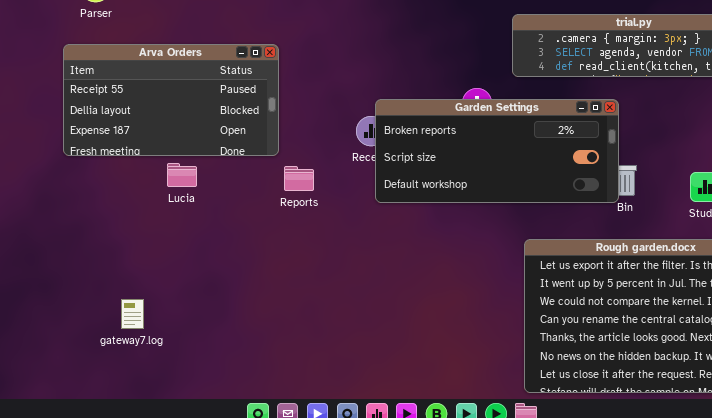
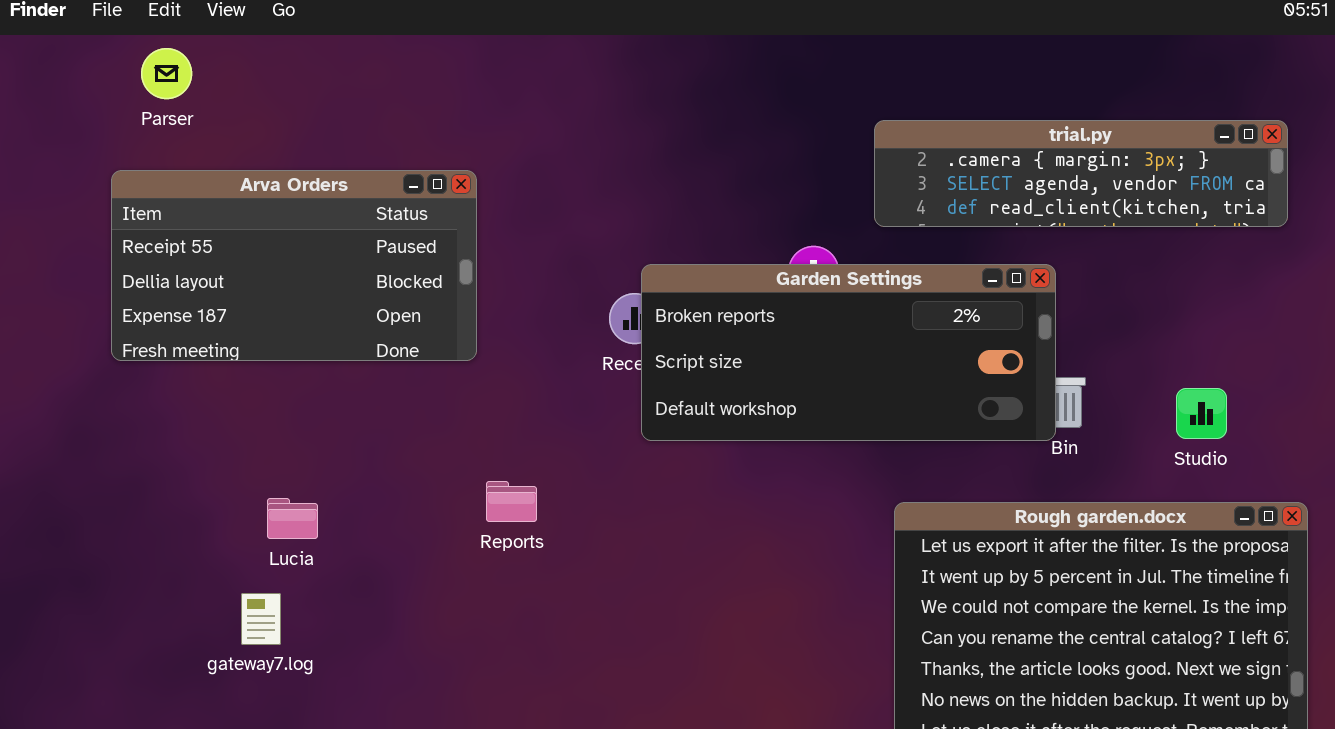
Lucia: [167,163,197,187] -> [267,498,318,539], moved
Reports: [284,166,314,191] -> [486,481,537,522], moved
gateway7.log: [121,299,144,329] -> [241,593,281,645], moved

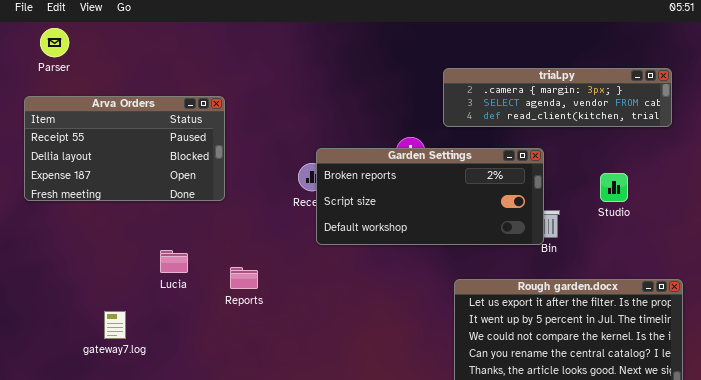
Studio: [1176,388,1227,439] -> [600,173,628,202], moved
Lucia: [267,498,318,539] -> [160,250,188,273], moved
gateway7.log: [241,593,281,645] -> [104,311,126,339], moved

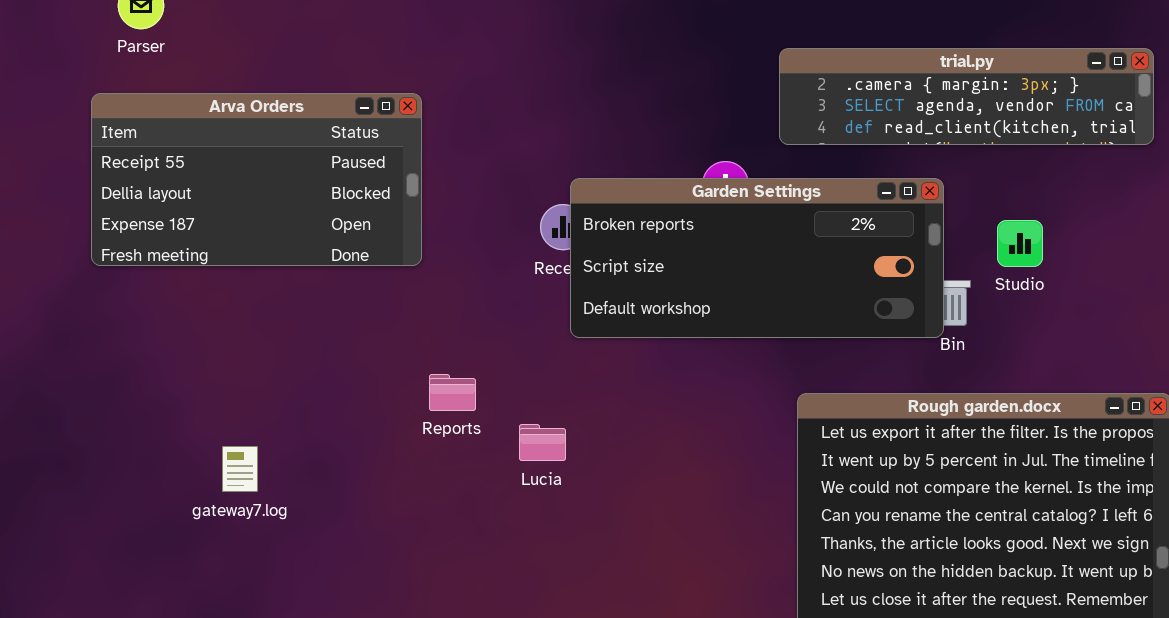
Studio: [600,173,628,202] -> [997,220,1043,267], moved
Lucia: [160,250,188,273] -> [519,424,566,461], moved

